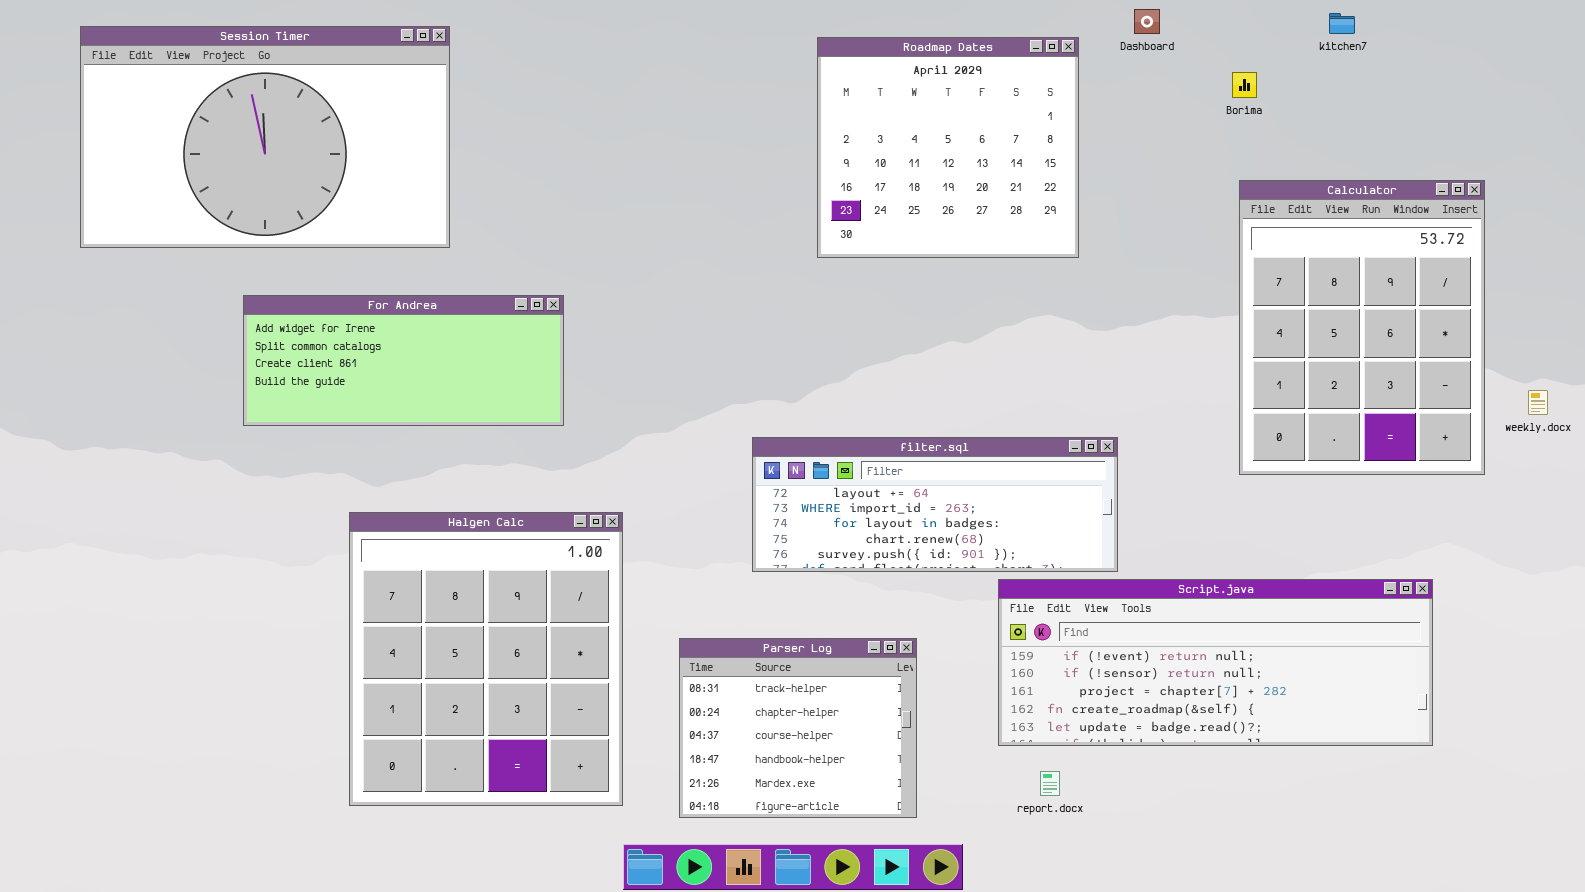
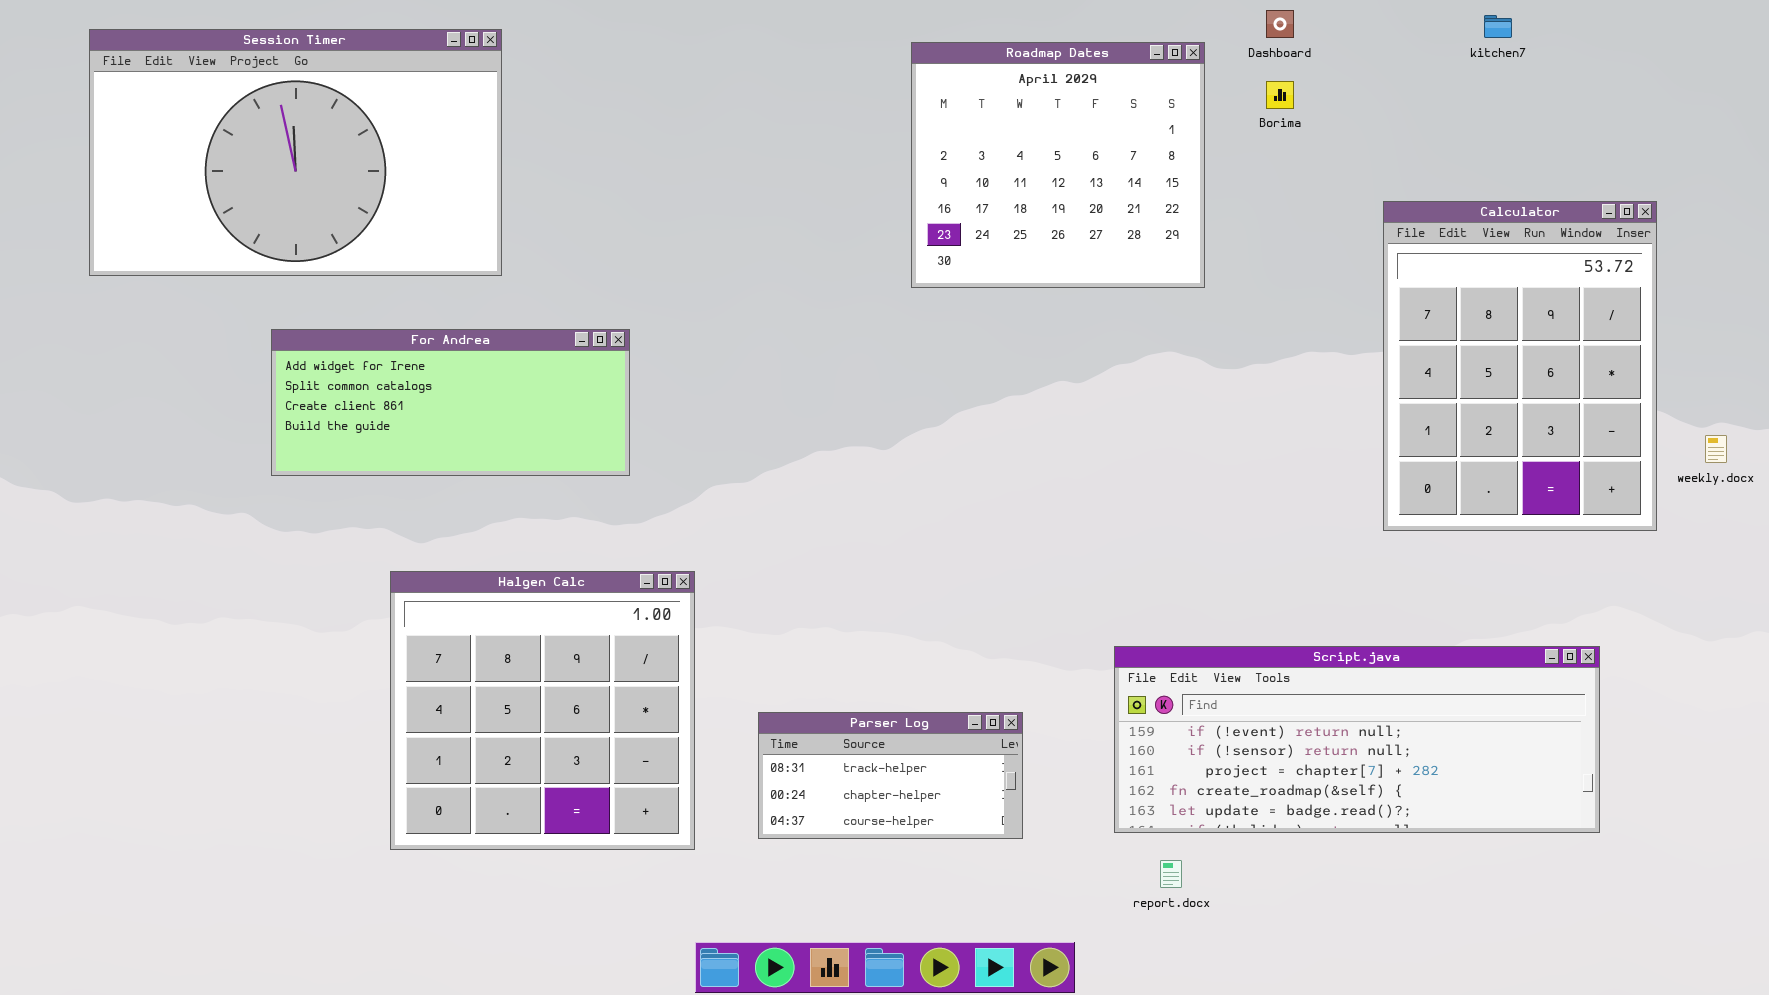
Borima: [1232,72,1257,98] -> [1266,81,1294,109], moved
filter.sql: [752,437,1118,572] -> none, closed
Halgen Calc: [349,512,623,806] -> [390,571,695,850], resized
Parser Log: [679,638,917,818] -> [758,712,1023,839], resized

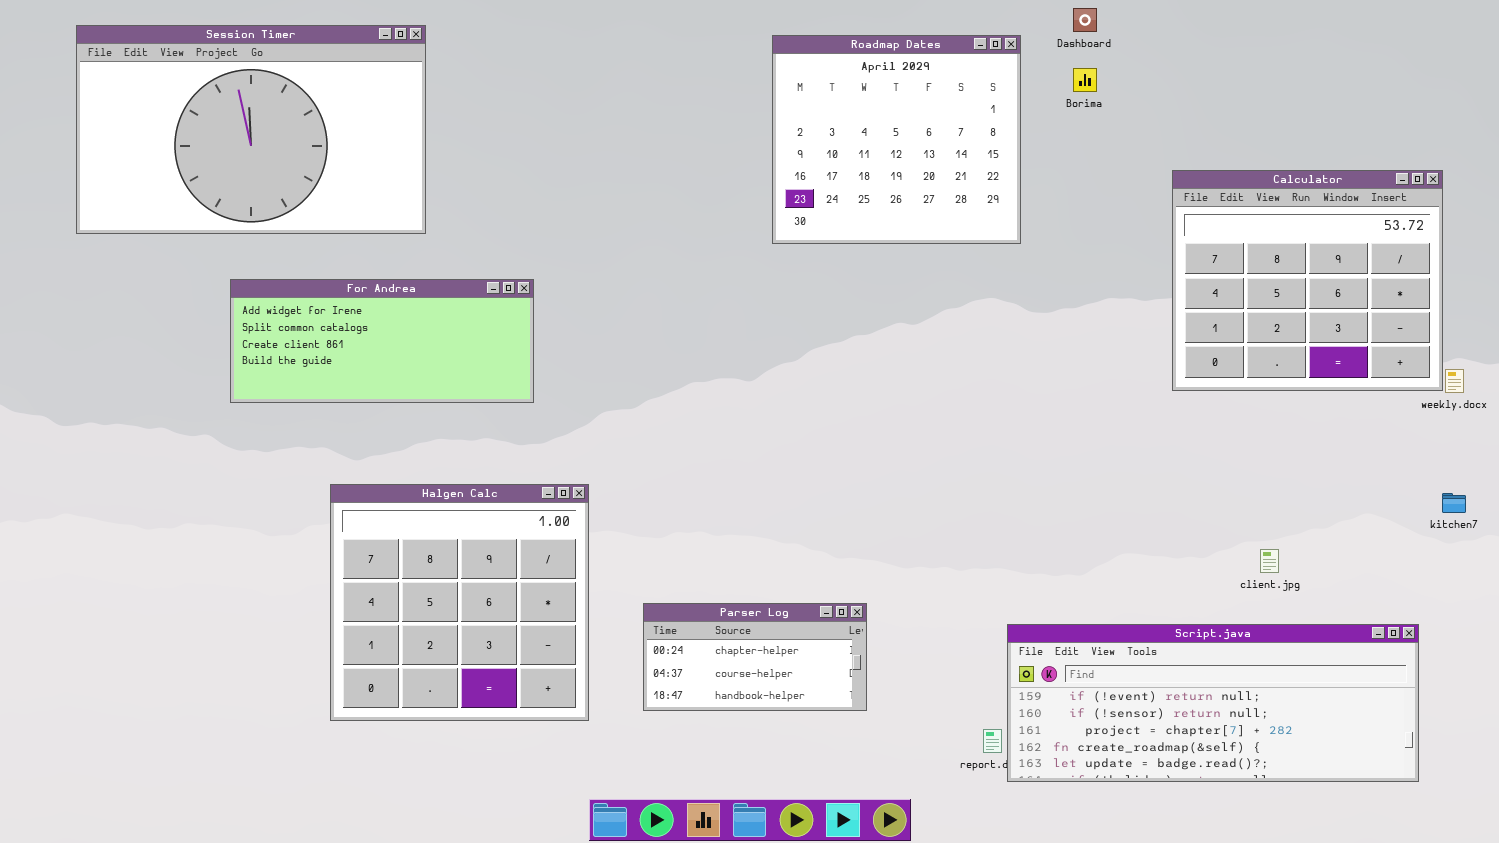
kitchen7: [1484,15,1512,38] -> [1442,493,1466,513], moved
Calculator: [1383,201,1657,531] -> [1172,170,1443,391], resized
Script.java: [1114,646,1600,833] -> [1007,624,1419,782], moved
Parser Log: [758,712,1023,839] -> [643,603,867,711], scrolled down 1 row

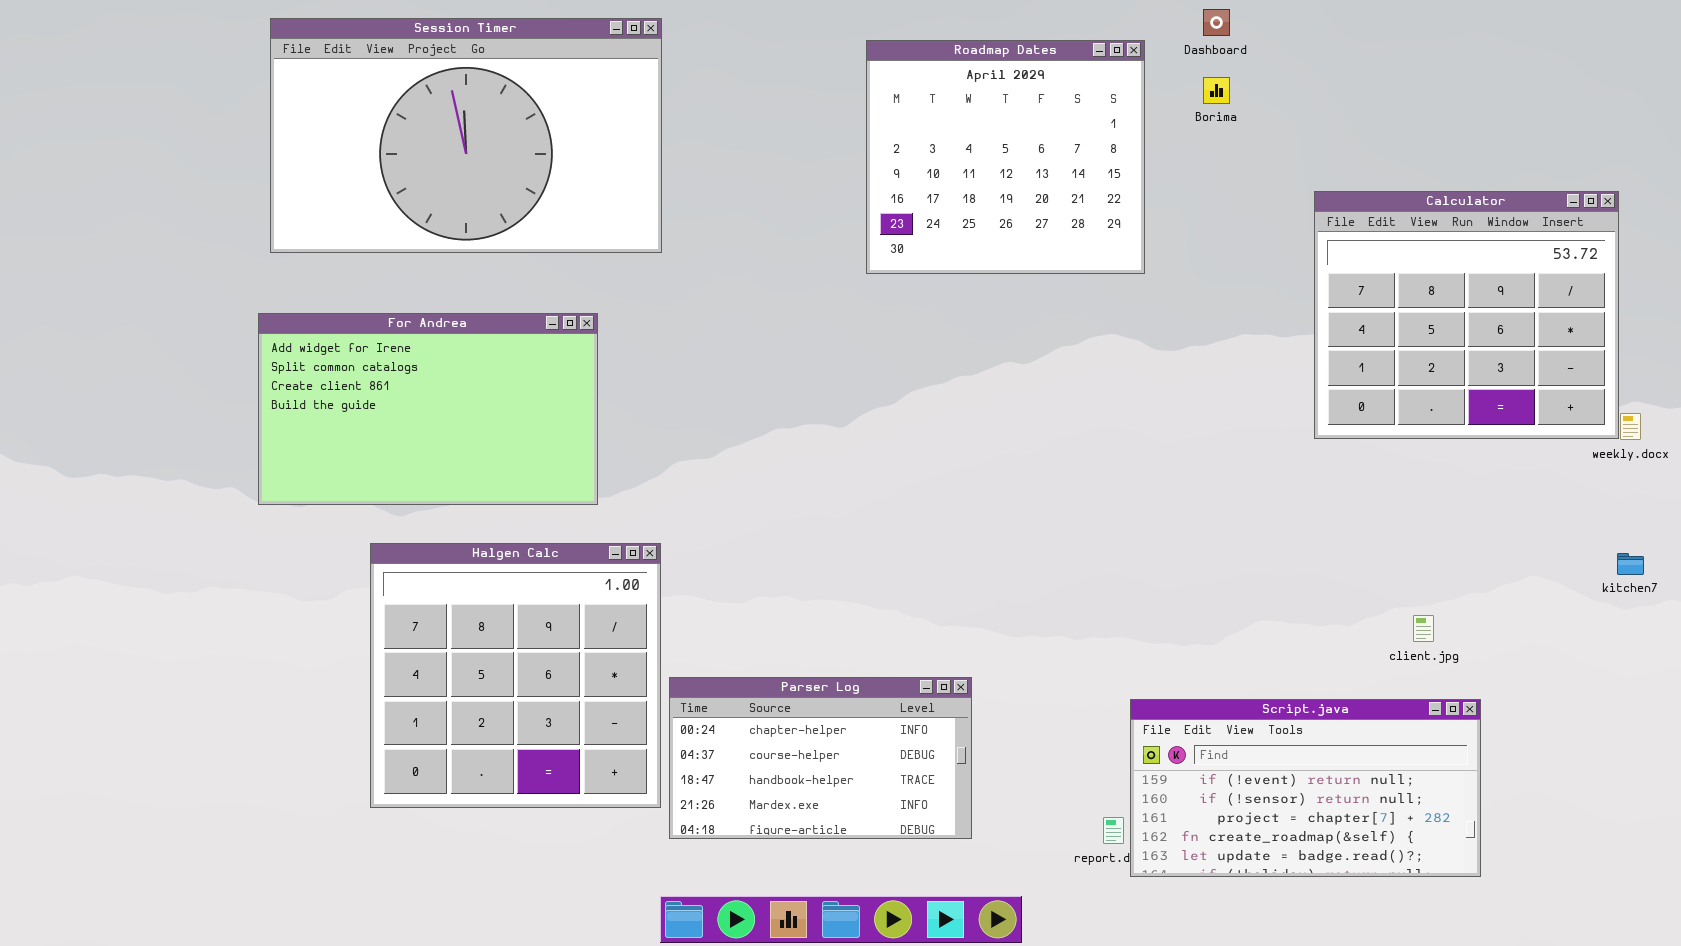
Session Timer: [76,25,426,234] -> [270,18,662,253], moved
For Andrea: [230,279,534,403] -> [258,313,598,505], resized
Parser Log: [643,603,867,711] -> [669,677,972,839], resized
Script.java: [1007,624,1419,782] -> [1130,699,1481,877], resized

